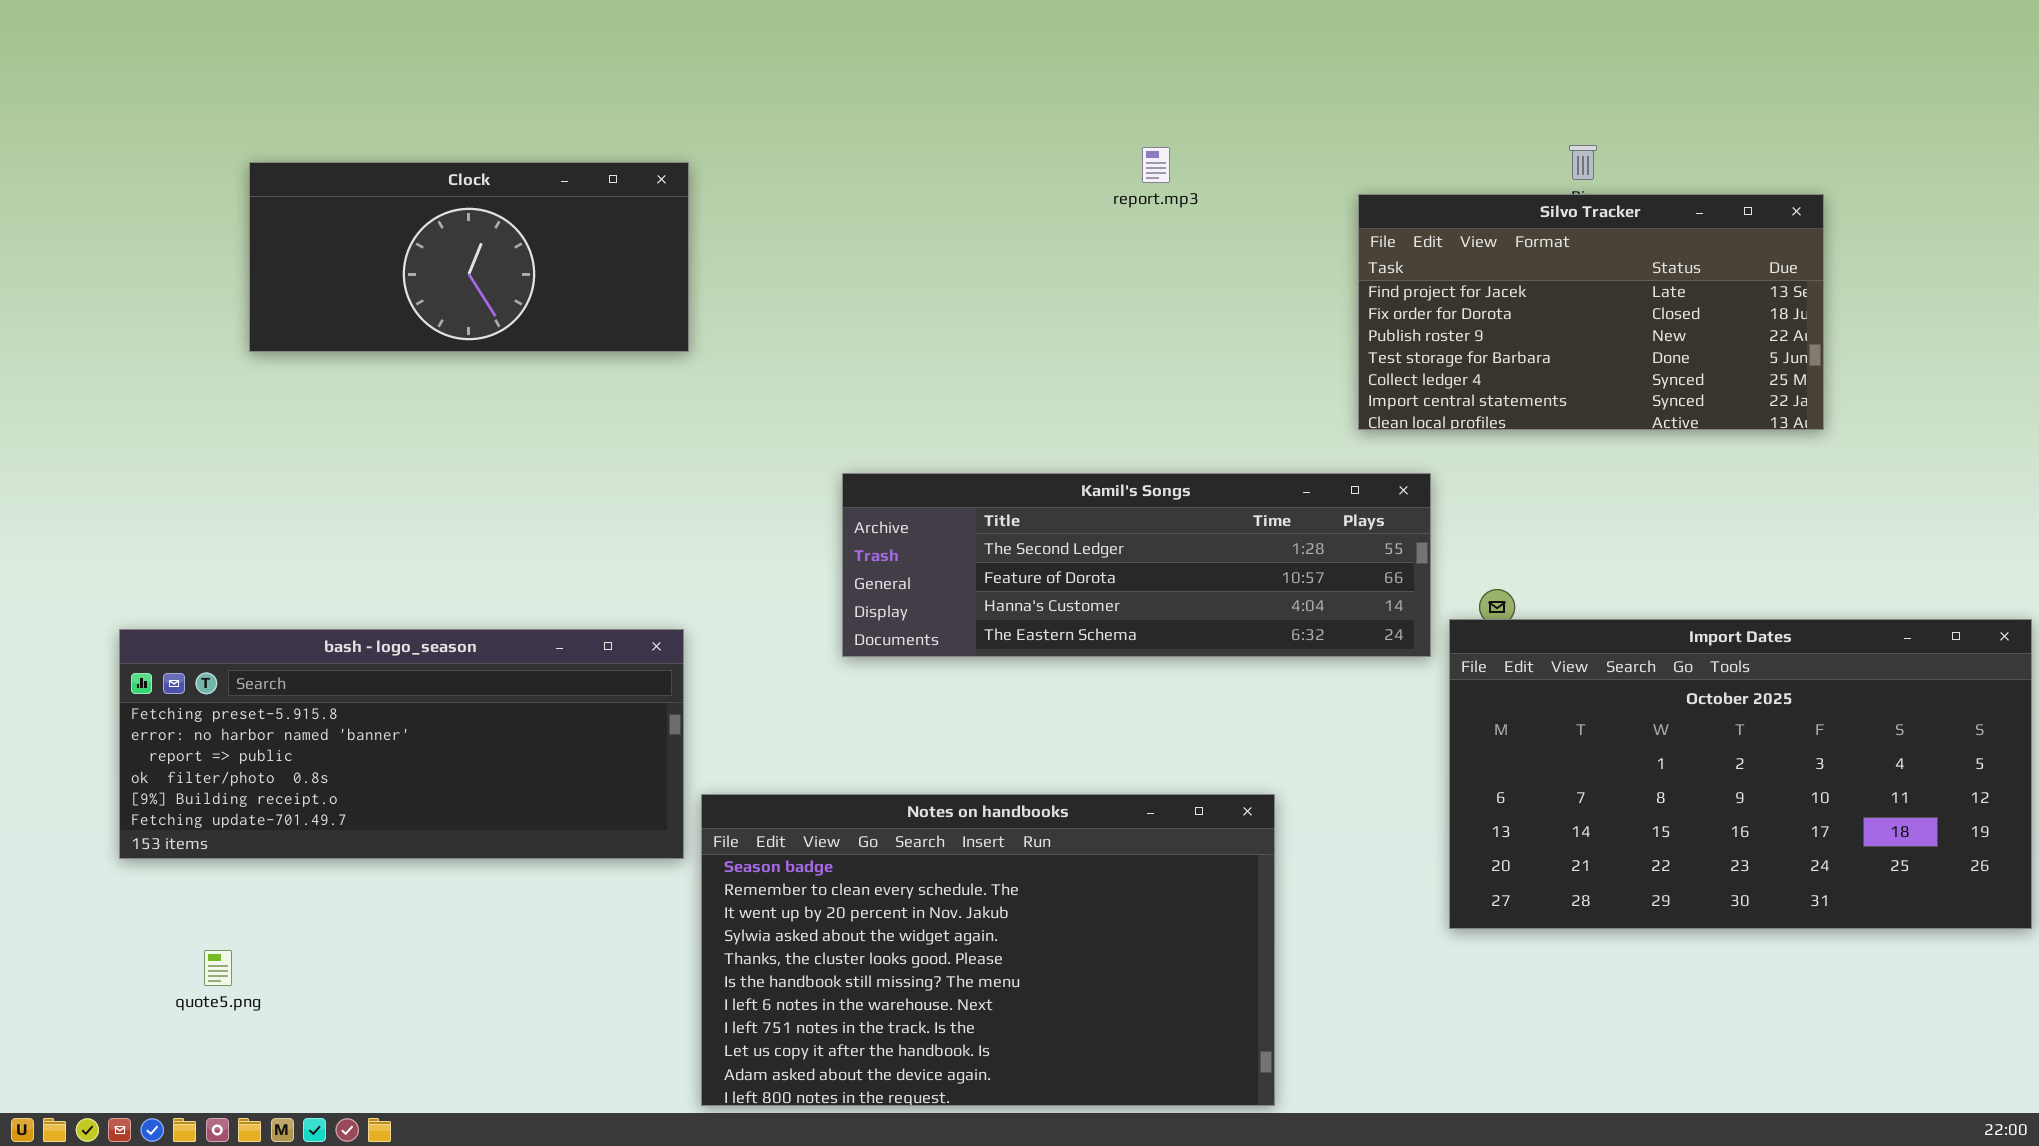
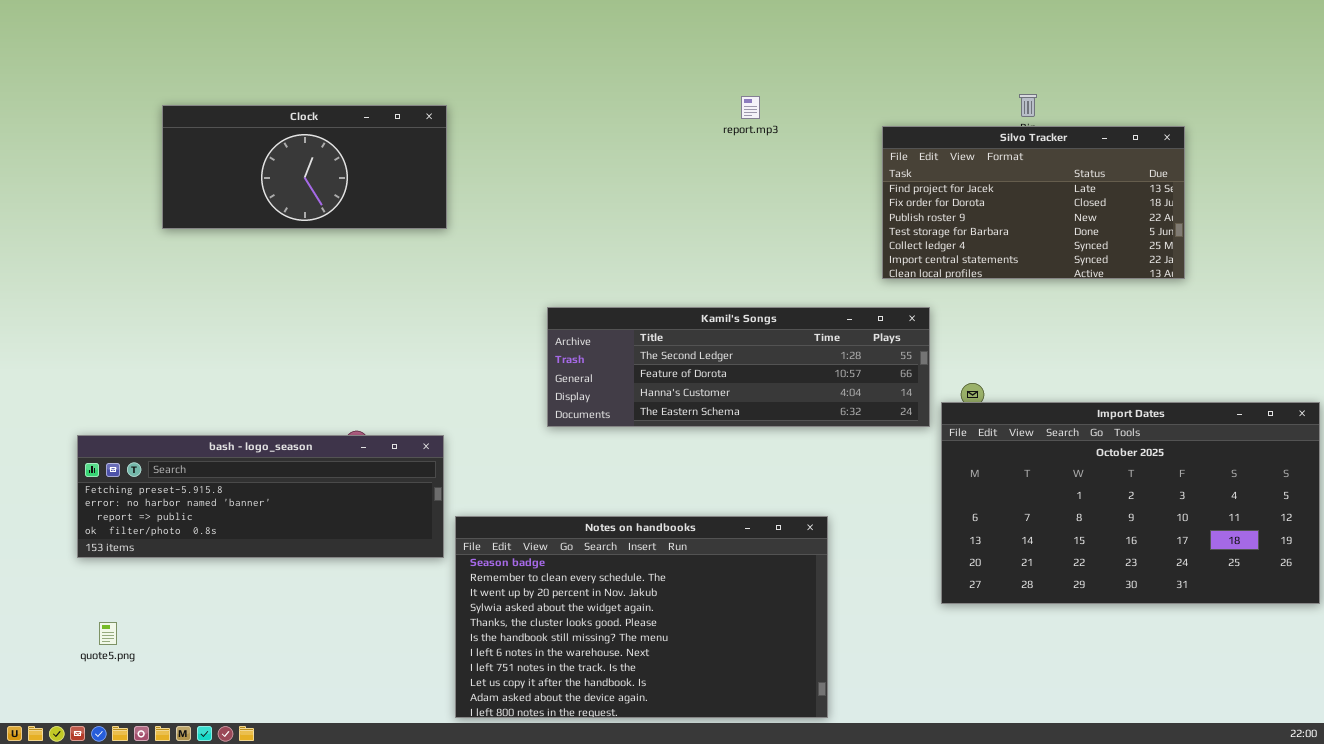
bash - logo_season: [119,629,684,859] -> [77,435,444,558], resized
quote5.png: [204,950,232,986] -> [99,622,117,645], moved

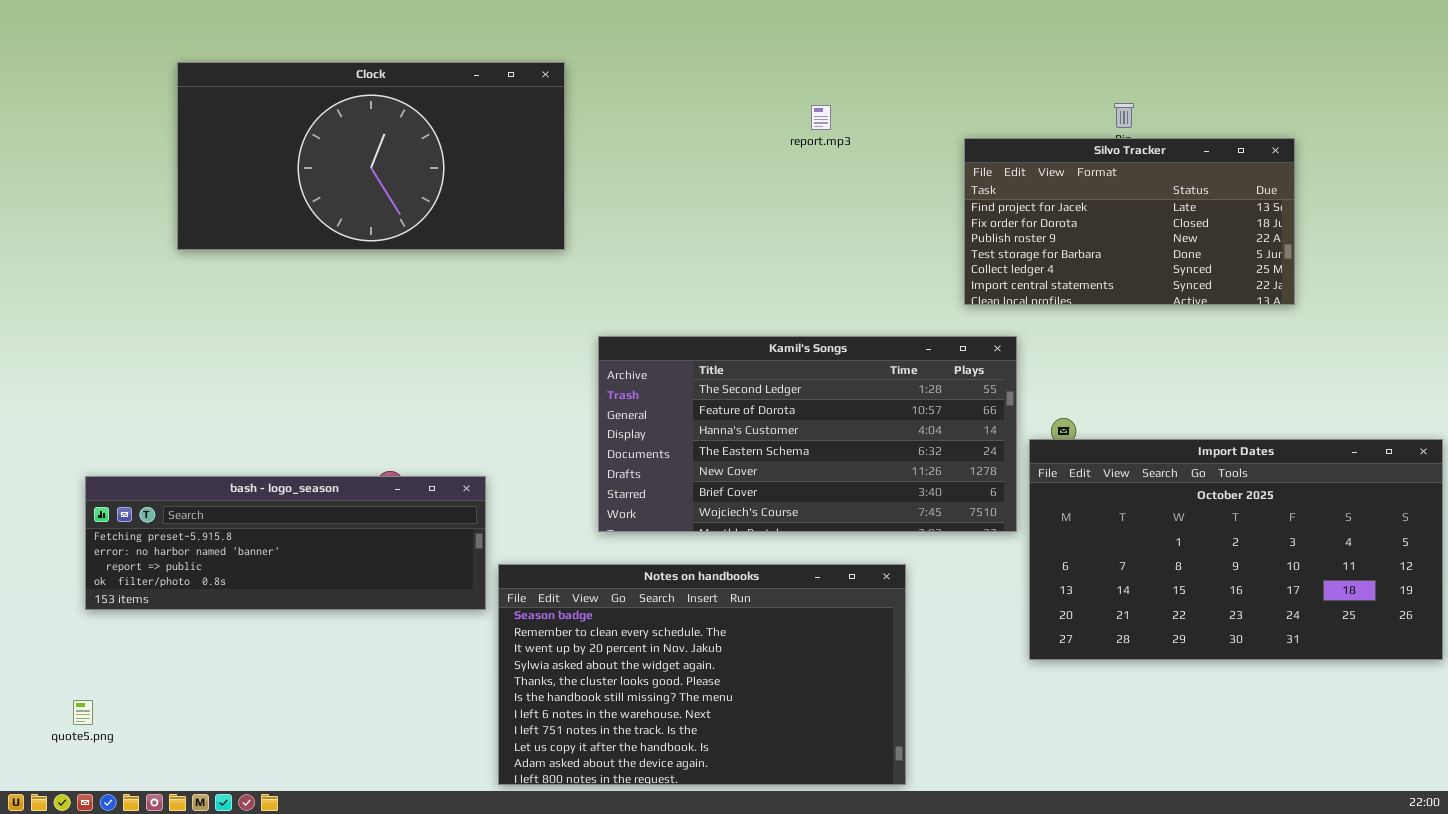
Clock: [162,105,447,229] -> [177,62,565,250], resized
Kamil's Songs: [547,307,930,427] -> [598,336,1017,532], resized
quote5.png: [99,622,117,645] -> [73,700,93,725], moved

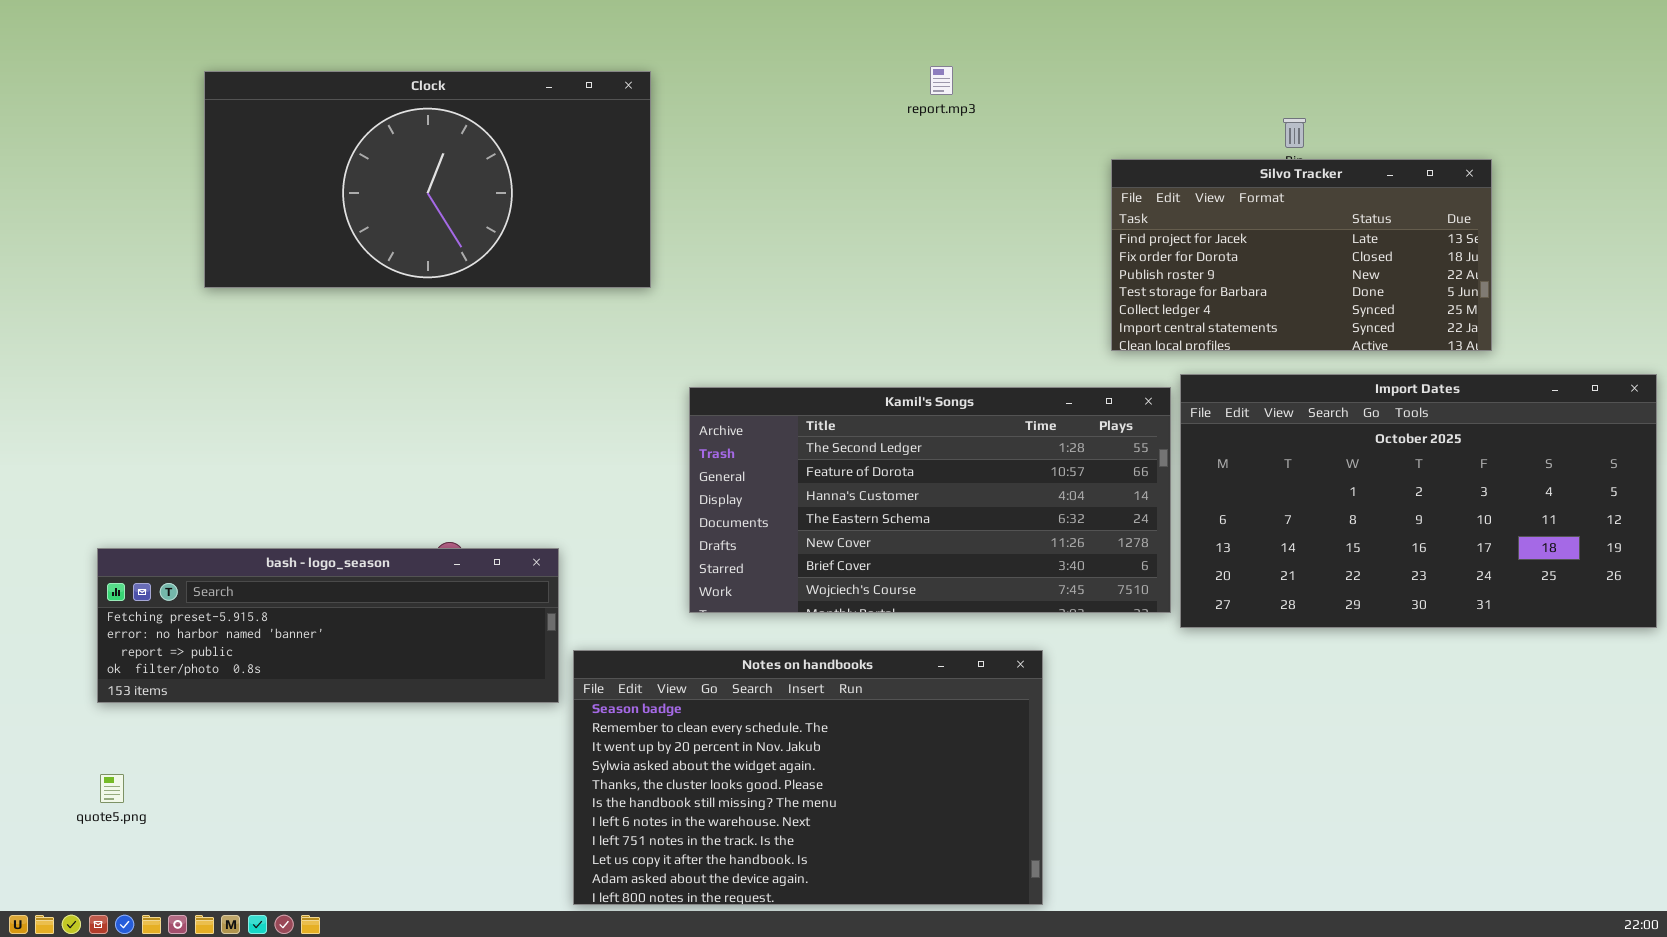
report.mp3: [811,105,831,130] -> [930,66,953,95], moved
Import Dates: [1029,439,1443,660] -> [1180,374,1657,628], moved
quote5.png: [73,700,93,725] -> [100,774,124,803], moved

